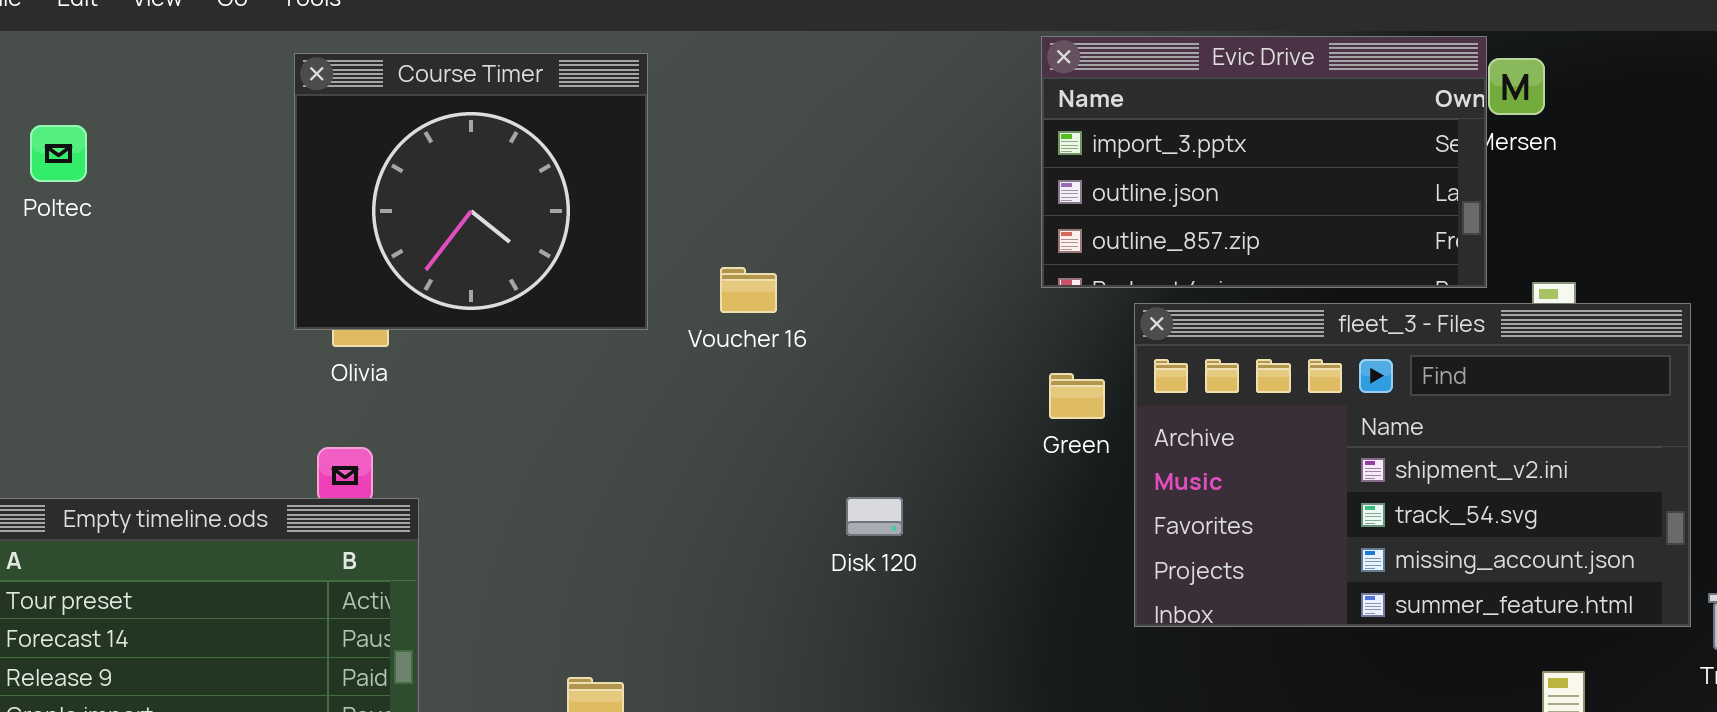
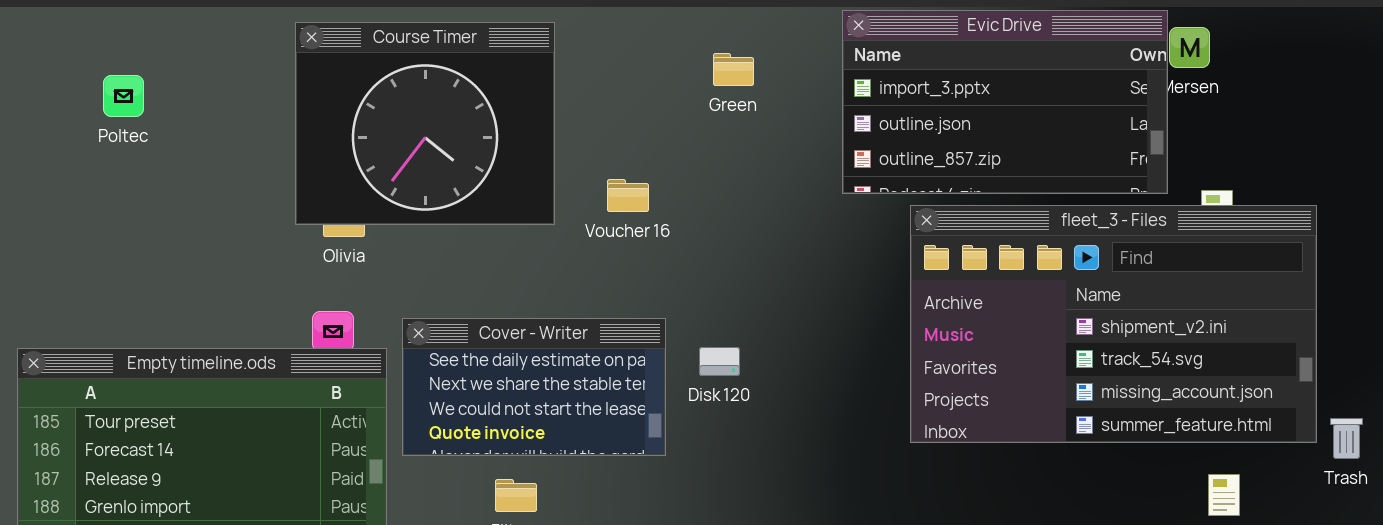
Green: [1049,373,1105,419] -> [713,53,754,86], moved
Cover - Writer: none -> [402,318,666,456], opened

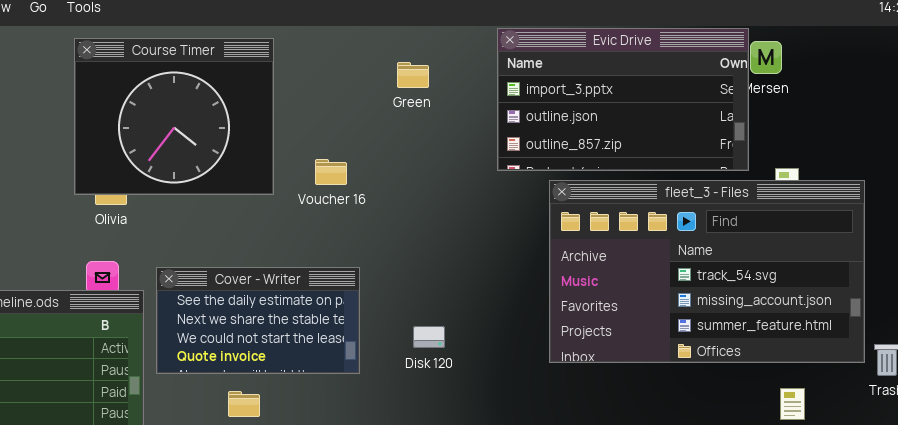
fleet_3 - Files: [910,205,1317,443] -> [549,180,865,363], scrolled down 1 row
Disk 120: [699,347,740,376] -> [413,326,445,348], moved

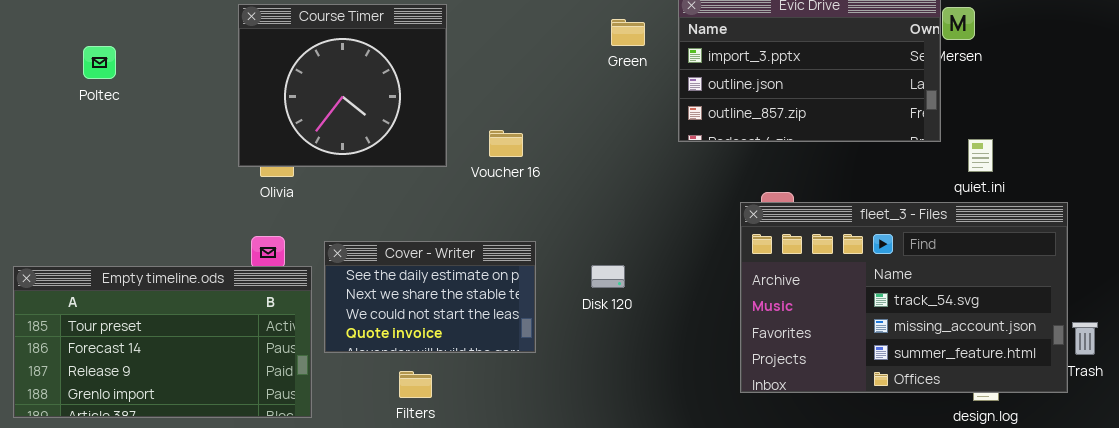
Green: [397,62,429,88] -> [611,19,645,46], moved
fleet_3 - Files: [549,180,865,363] -> [740,202,1068,393], moved
Disk 120: [413,326,445,348] -> [591,265,625,288], moved

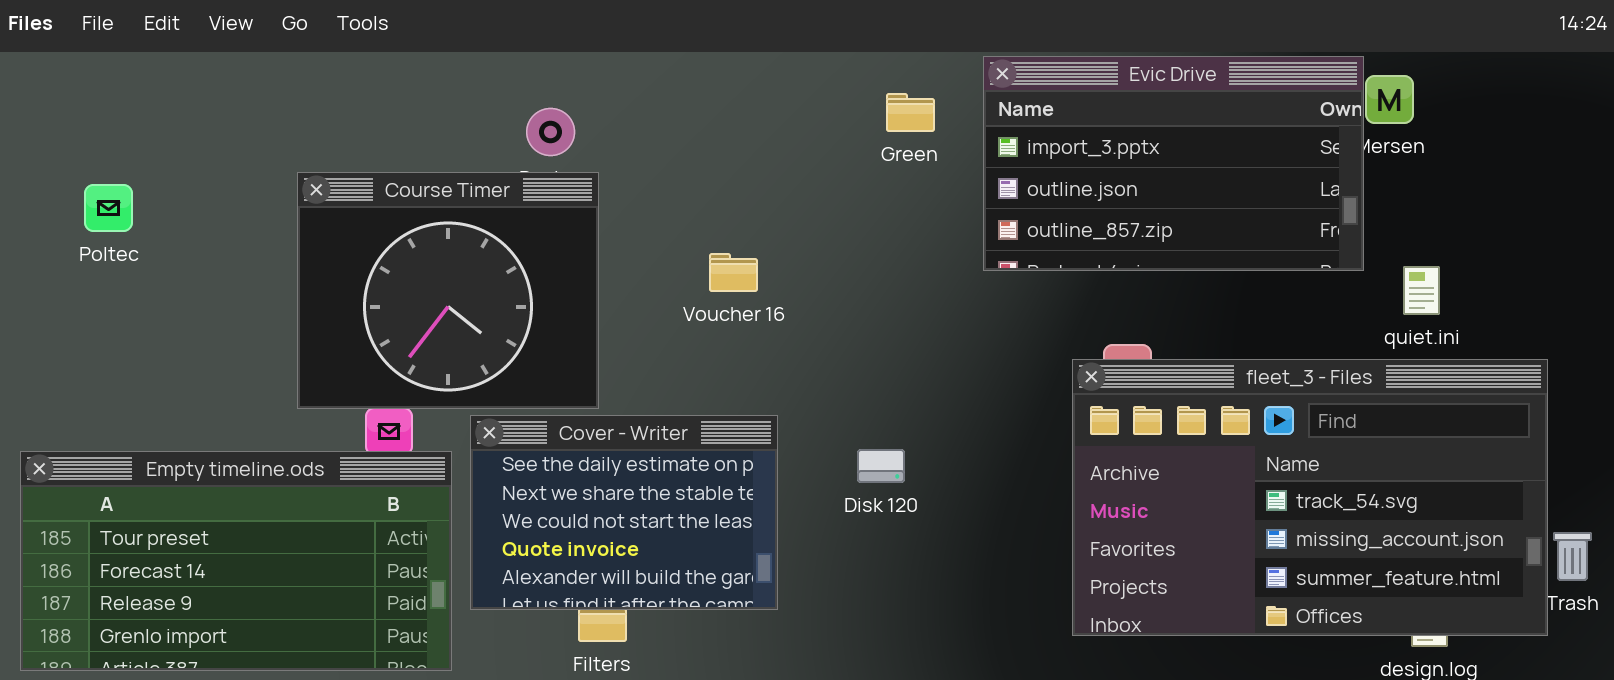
Course Timer: [238,4,447,167] -> [297,172,599,409], moved
Poltec: [83,46,116,79] -> [84,184,133,232], moved
Cover - Writer: [324,241,536,353] -> [470,415,778,610], resized

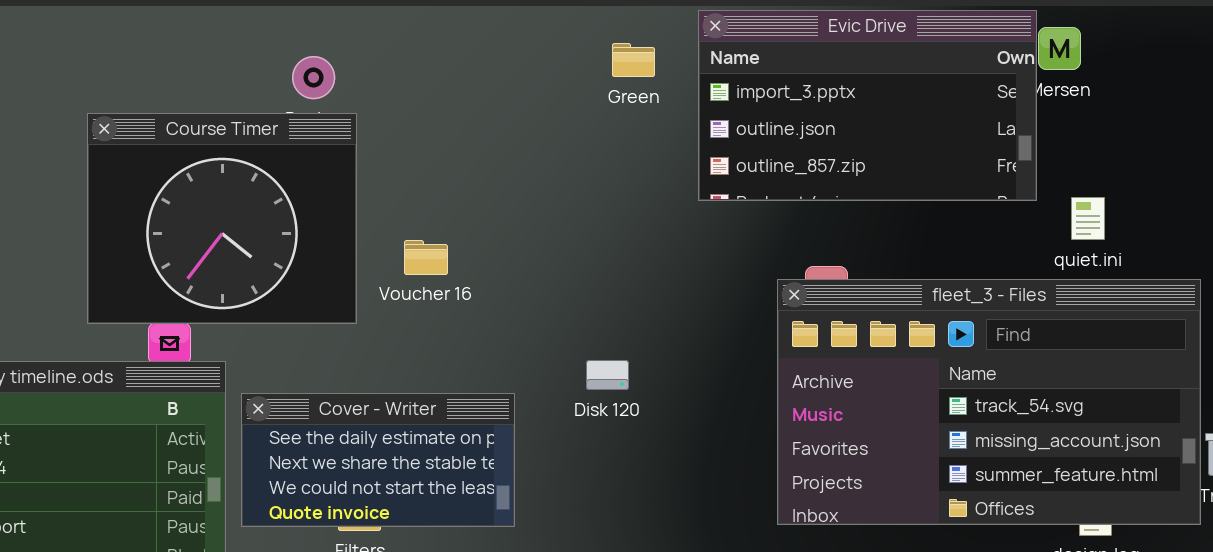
Voucher 16: [709,253,758,292] -> [404,240,448,275], moved
Cover - Writer: [470,415,778,610] -> [241,393,515,527], moved, resized

